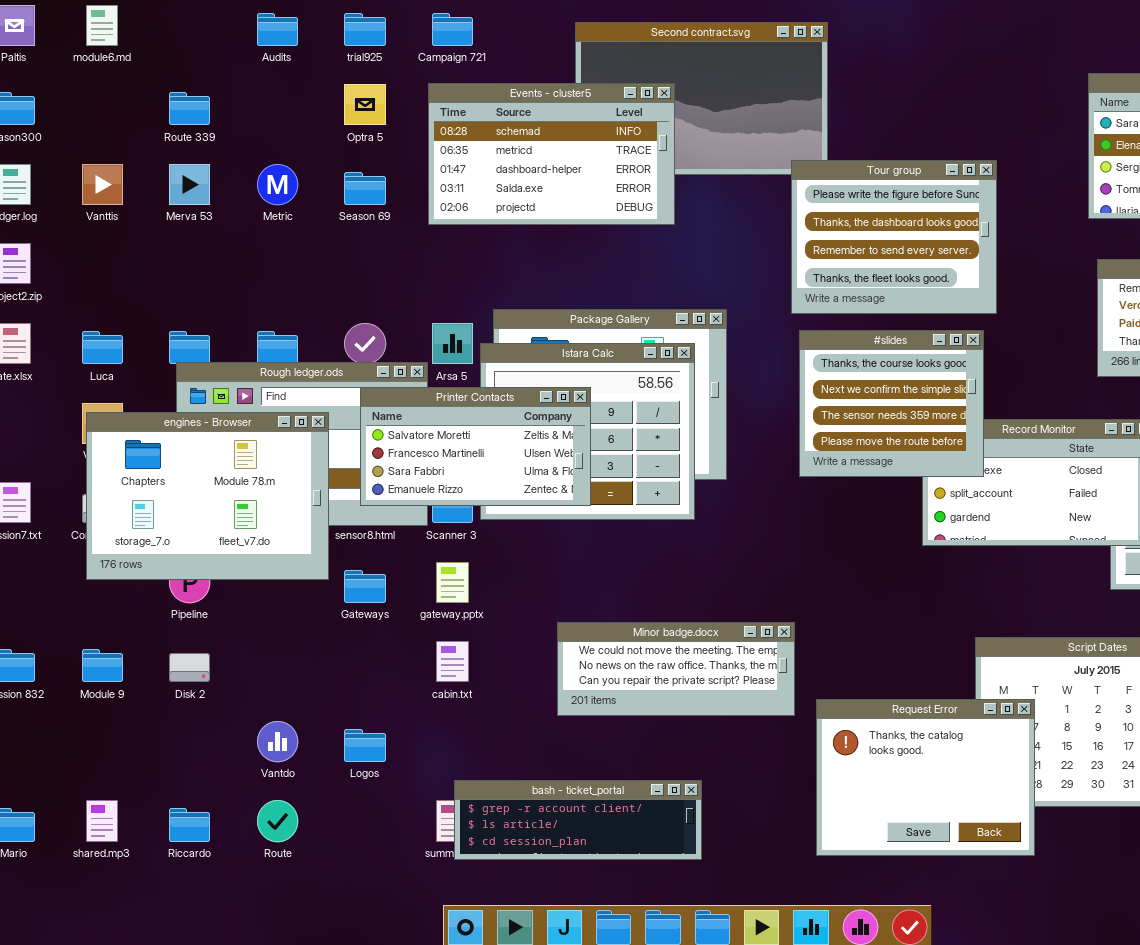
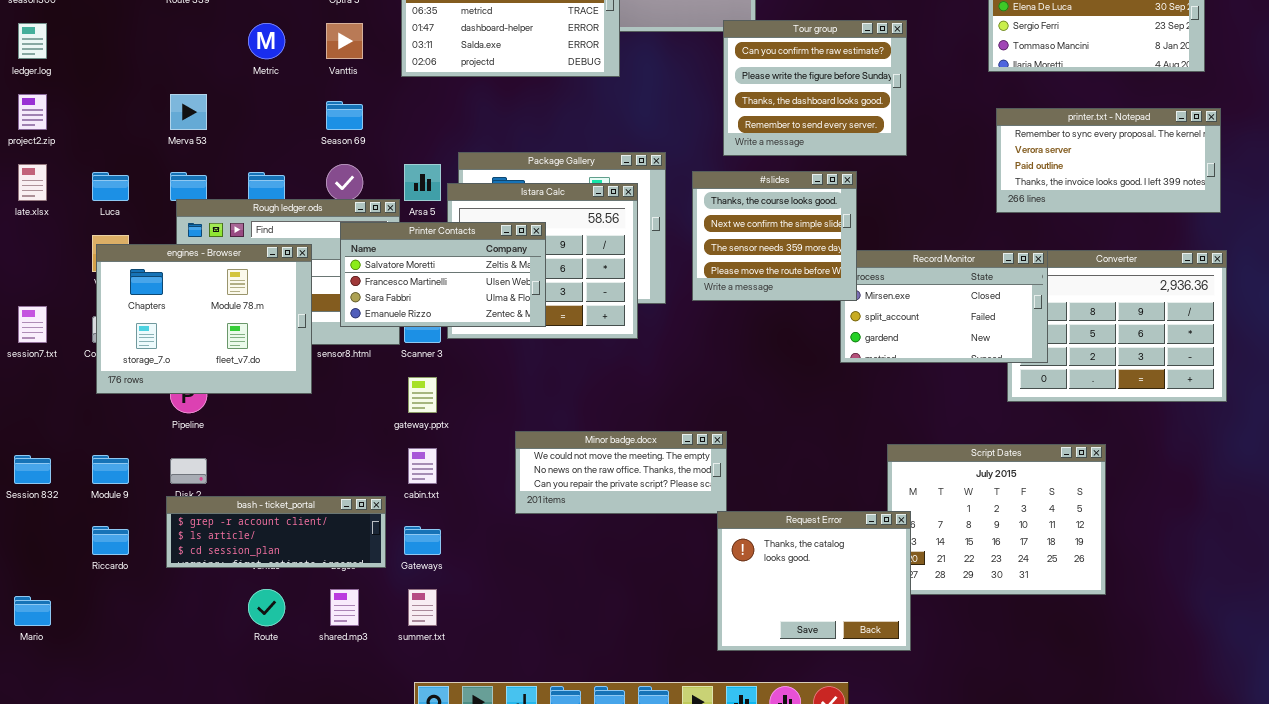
Tour group: [791,160,997,314] -> [723,20,907,156], scrolled up 1 row
Vanttis: [82,164,123,205] -> [326,23,363,59], moved
Merva 53: [169,164,210,205] -> [170,94,207,130], moved
Season 69: [344,172,386,205] -> [326,101,363,130], moved
#slides: [799,330,984,477] -> [692,171,857,301], moved
Gateways: [344,570,386,603] -> [404,526,441,555], moved
Request Error: [816,699,1035,856] -> [717,511,911,651], moved
bash - ticket_portal: [454,780,702,860] -> [166,496,386,568], moved
shared.mp3: [86,800,118,842] -> [330,589,359,626], moved
Riccardo: [169,808,210,842] -> [92,526,129,555], moved

